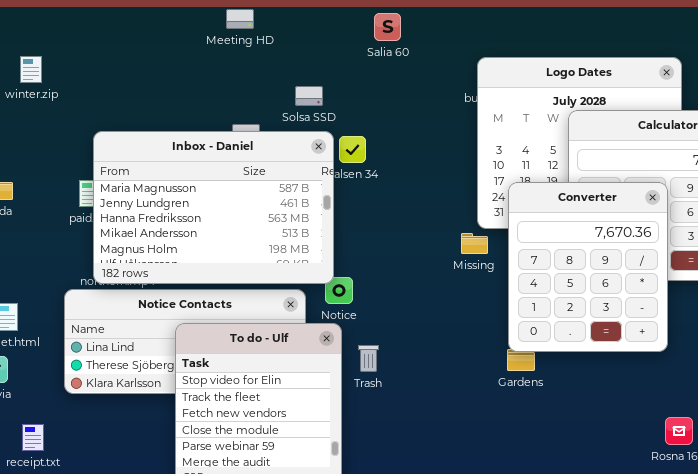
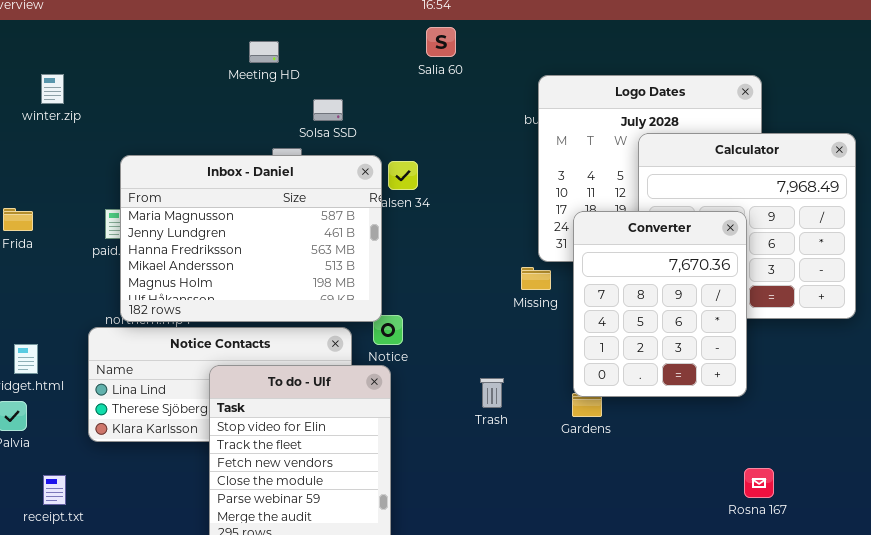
Meeting HD: [226,9,254,29] -> [249,41,279,63], moved
Solsa SSD: [295,86,323,106] -> [313,99,343,121], moved
Trash: [358,345,379,372] -> [480,378,504,408], moved

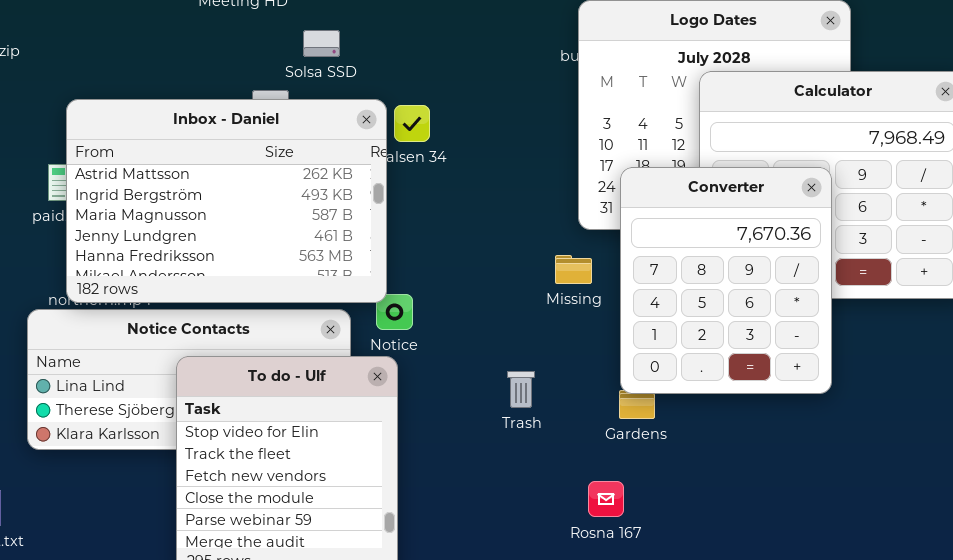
Inbox - Daniel: [120,155,382,322] -> [66,99,387,303], scrolled up 2 rows
Missing: [521,267,551,290] -> [555,255,592,284], moved
Rosna 167: [744,468,774,498] -> [588,481,624,517], moved

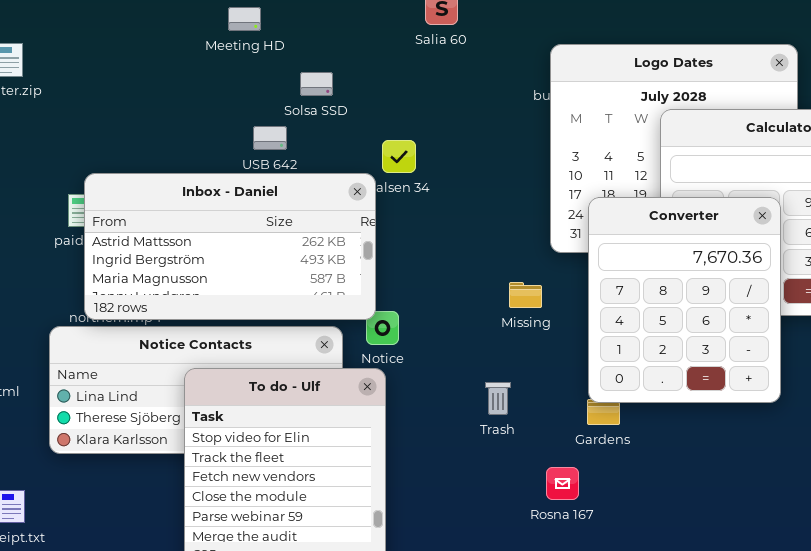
Inbox - Daniel: [66,99,387,303] -> [84,173,376,320], resized
Missing: [555,255,592,284] -> [509,282,542,308], moved
Rosna 167: [588,481,624,517] -> [546,467,579,500], moved

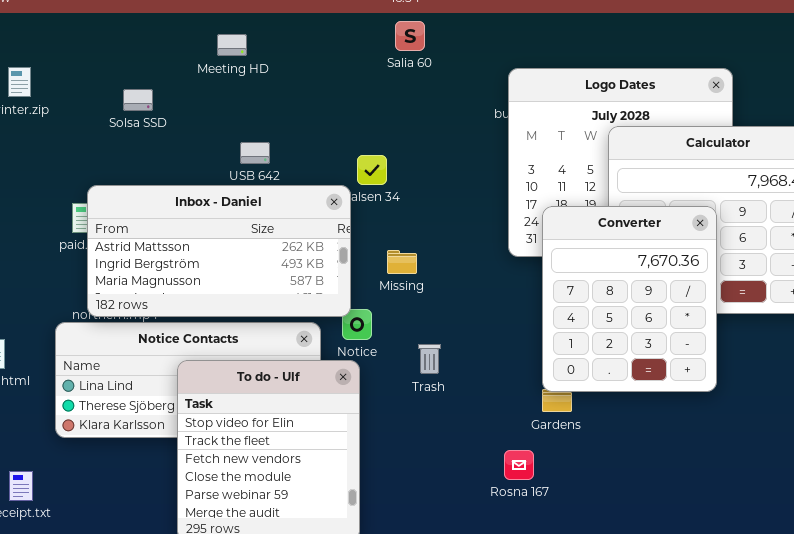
Solsa SSD: [300,72,333,96] -> [123,89,153,111], moved
Missing: [509,282,542,308] -> [387,250,417,274], moved
Trash: [485,382,511,415] -> [418,344,441,374], moved

